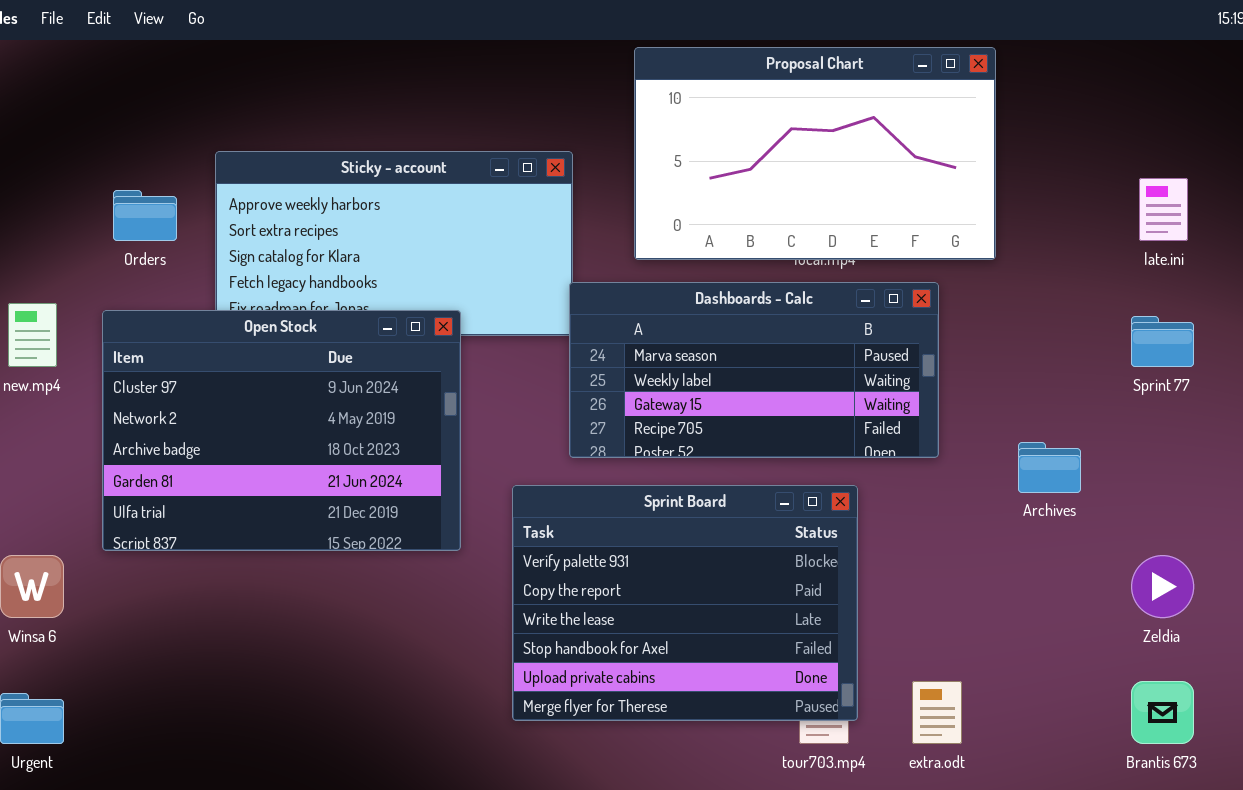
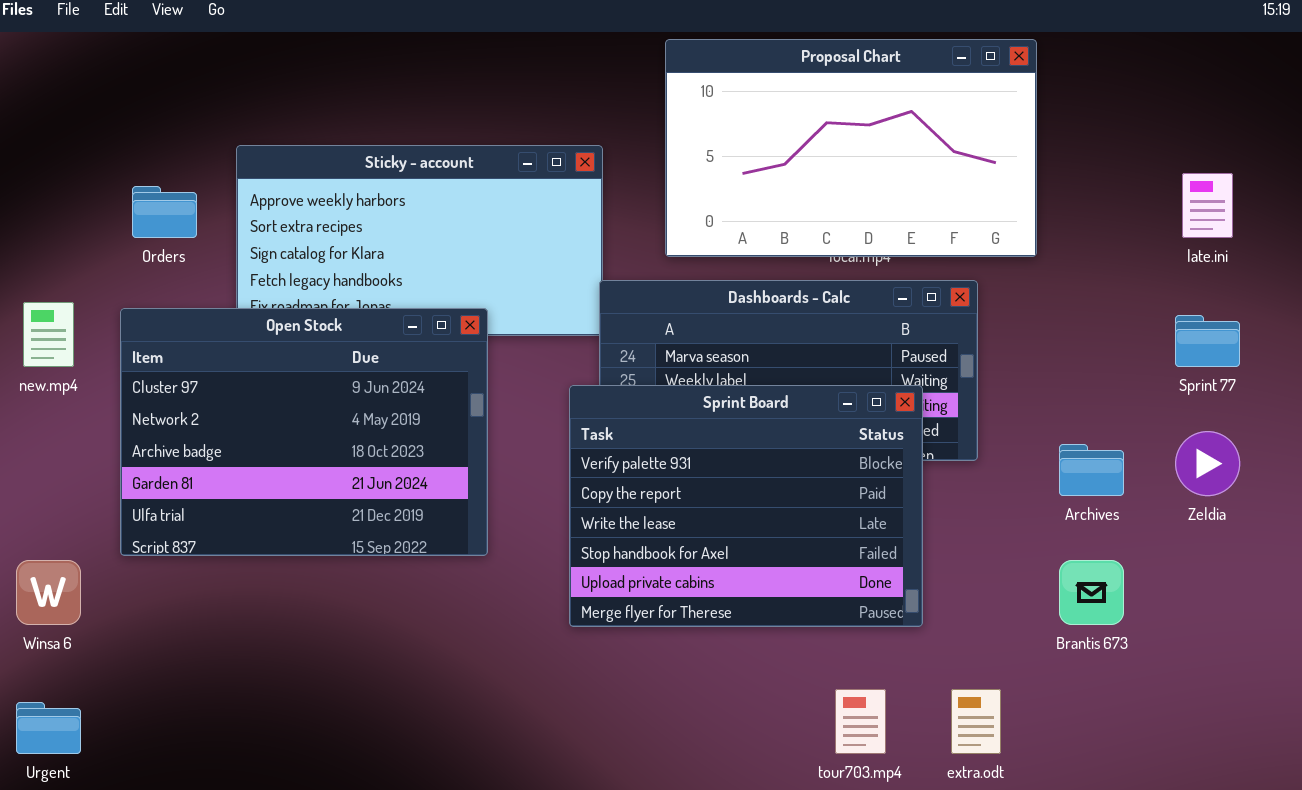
Sprint Board: [512,485,858,721] -> [569,385,923,627], moved
Zeldia: [1131,555,1194,618] -> [1175,431,1240,496], moved
Brantis 673: [1131,681,1194,744] -> [1059,560,1124,625], moved

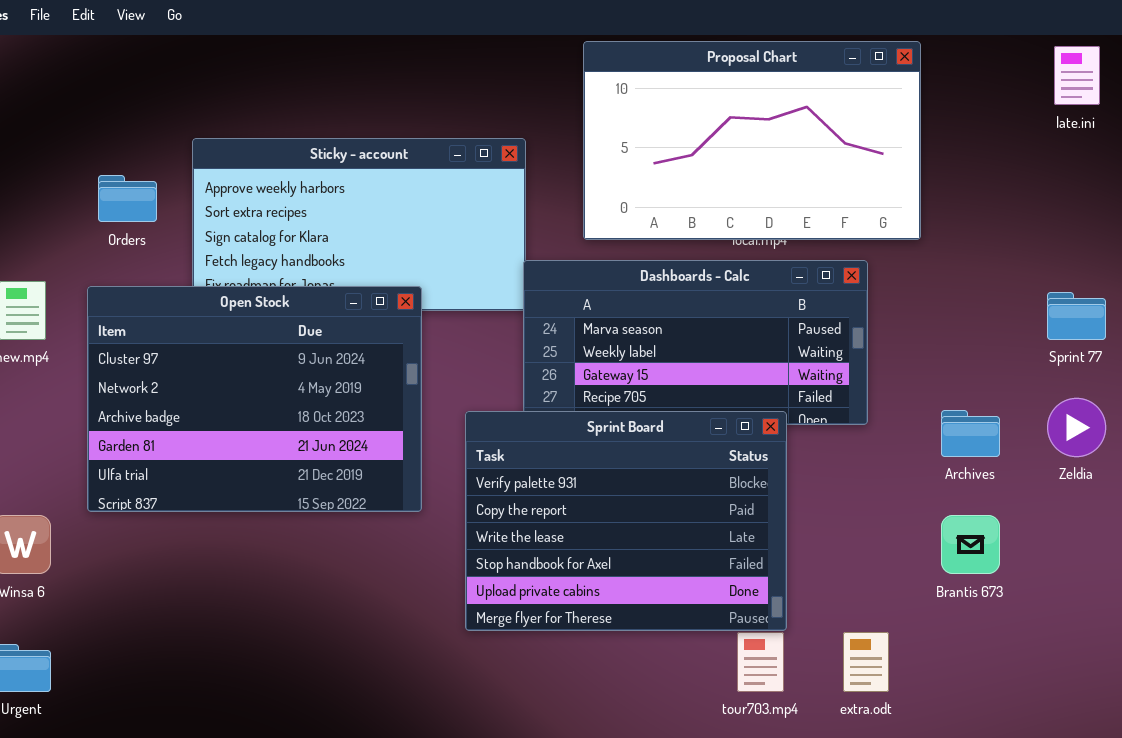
late.ini: [1182,173,1233,238] -> [1054,46,1100,105], moved
Sprint Board: [569,385,923,627] -> [465,411,787,631], moved

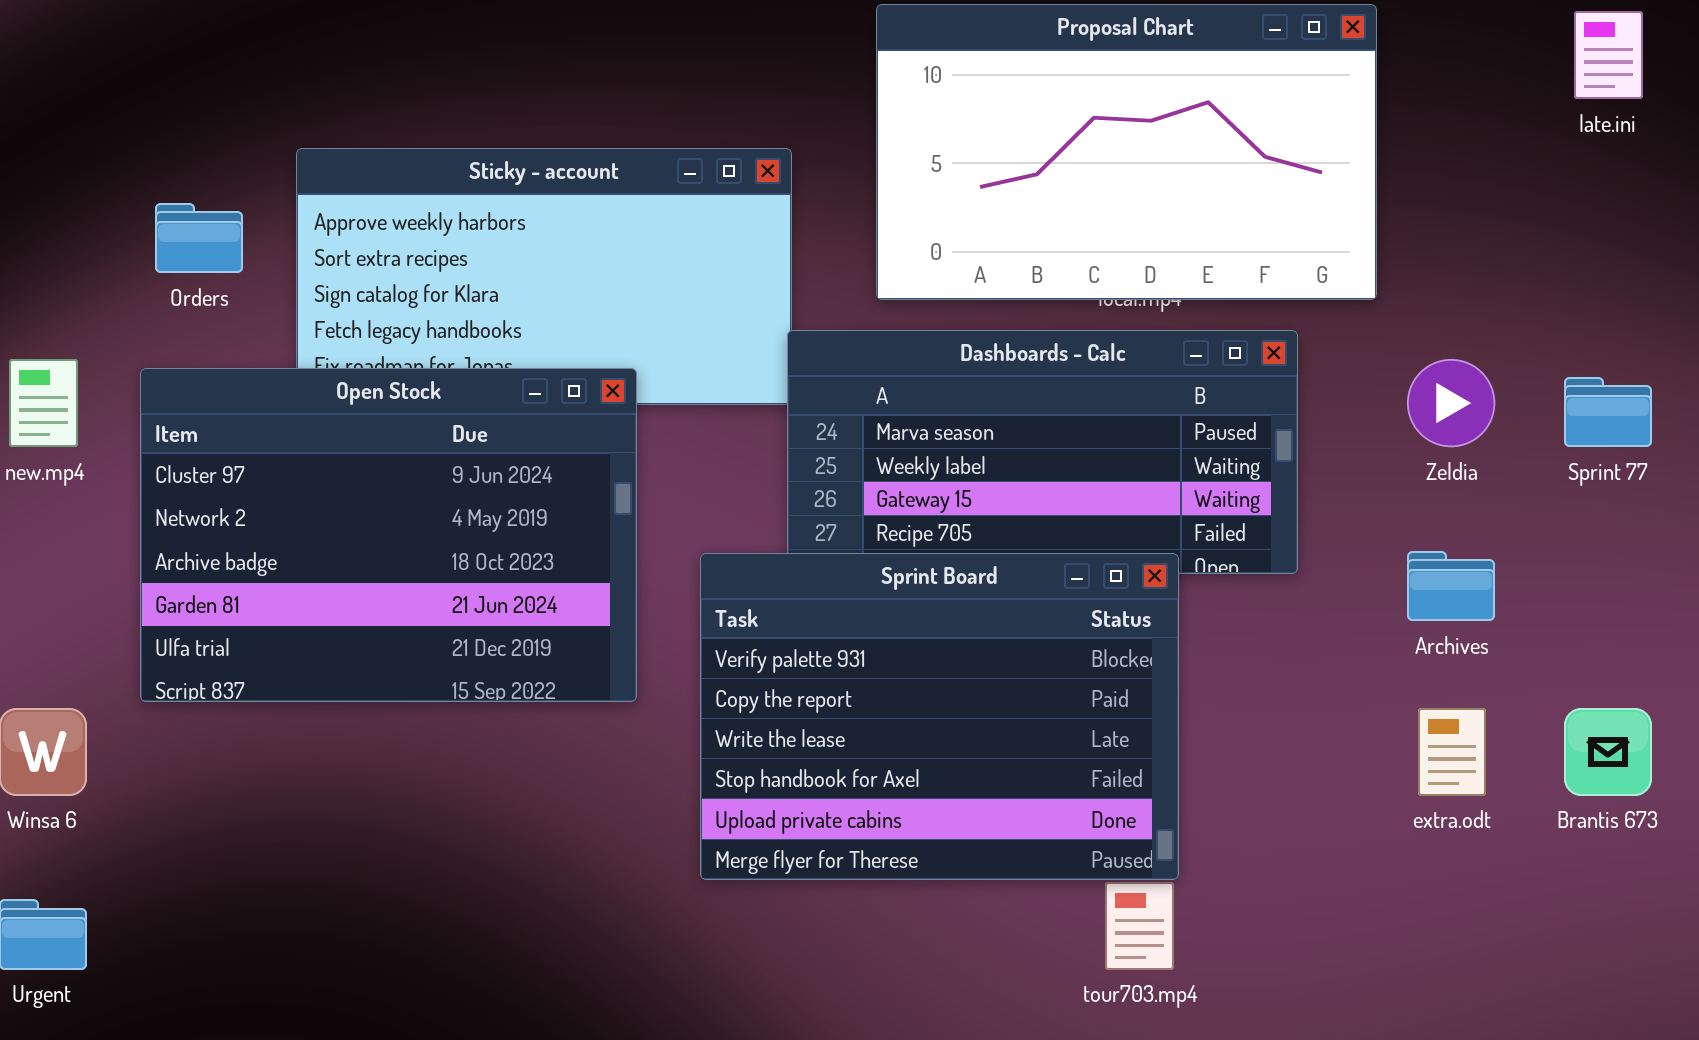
Zeldia: [1047,398,1106,457] -> [1407,359,1495,447], moved
Brantis 673: [941,515,1000,574] -> [1564,708,1652,796], moved
extra.odt: [843,632,889,692] -> [1418,708,1486,796], moved

